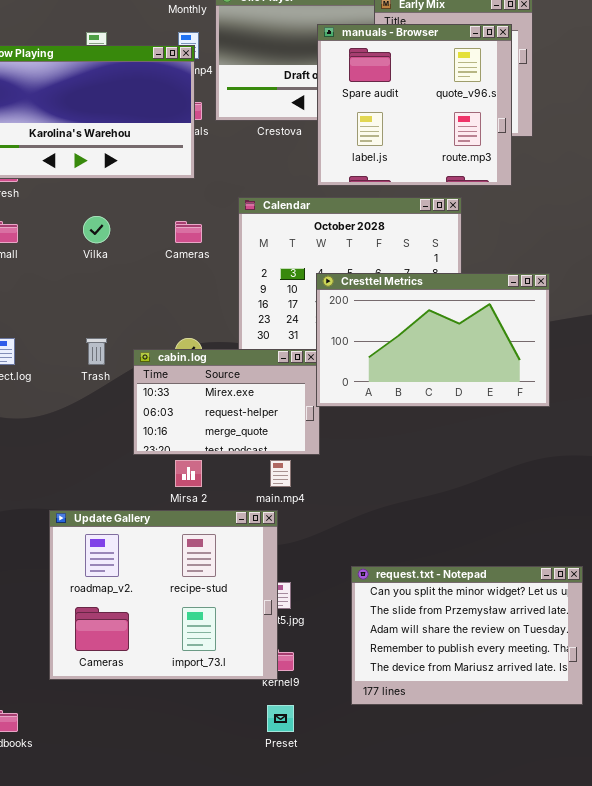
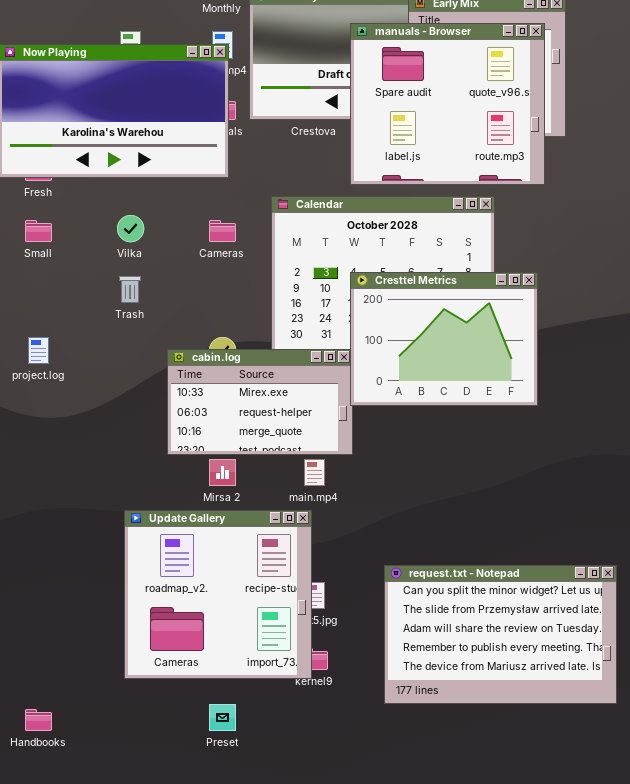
Cresttel Metrics: [316,273,550,407] -> [350,272,538,406], resized
Trash: [86,338,107,365] -> [119,276,141,303], moved
Update Gallery: [49,510,278,680] -> [124,510,312,679], resized
Preset: [267,705,294,732] -> [209,704,236,731], moved

